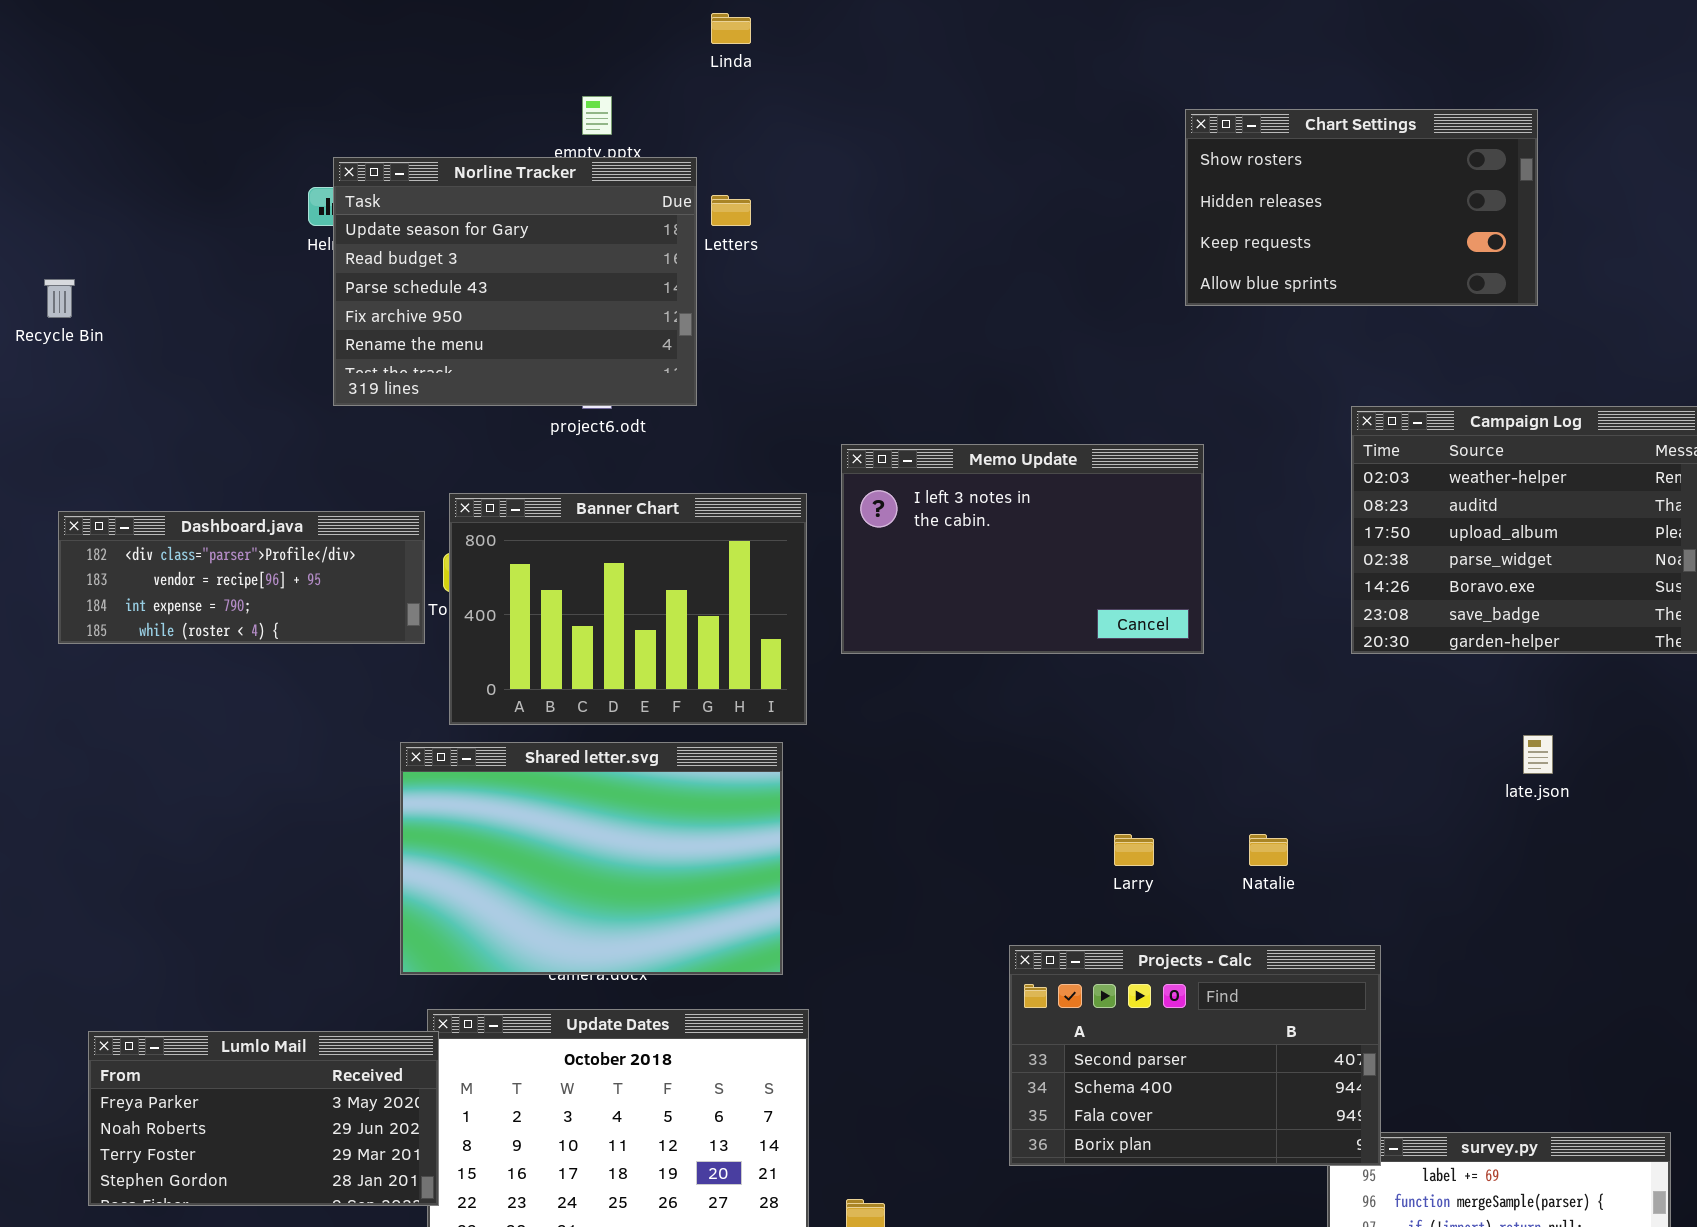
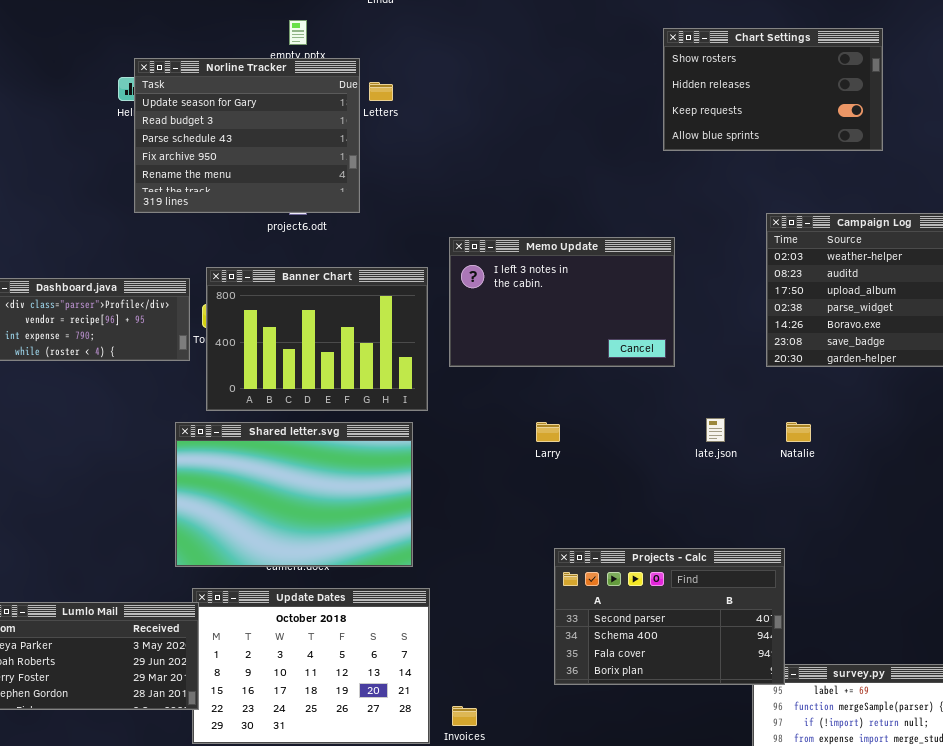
late.json: [1523,735,1553,774] -> [706,418,725,442], moved
Larry: [1114,834,1154,866] -> [536,422,560,442], moved
Natalie: [1249,834,1288,866] -> [786,422,811,442], moved

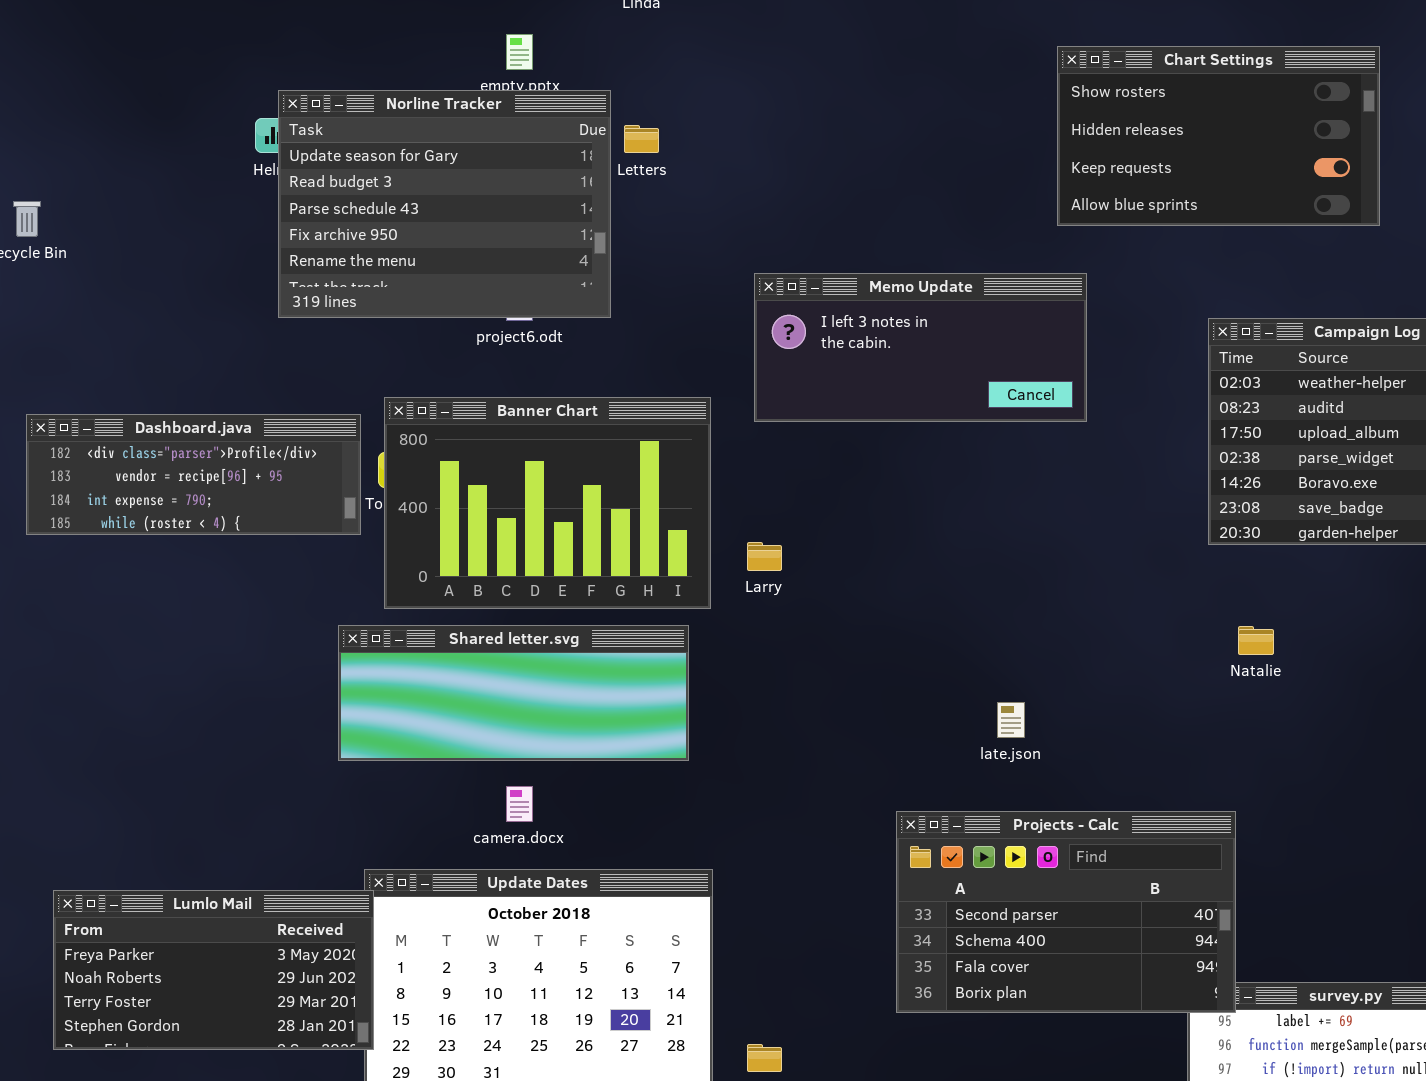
Memo Update: [449,237,675,367] -> [754,273,1087,422], moved, resized
late.json: [706,418,725,442] -> [997,702,1025,738], moved
Shared letter.svg: [175,422,413,567] -> [338,625,689,761], resized
Larry: [536,422,560,442] -> [747,542,782,571], moved

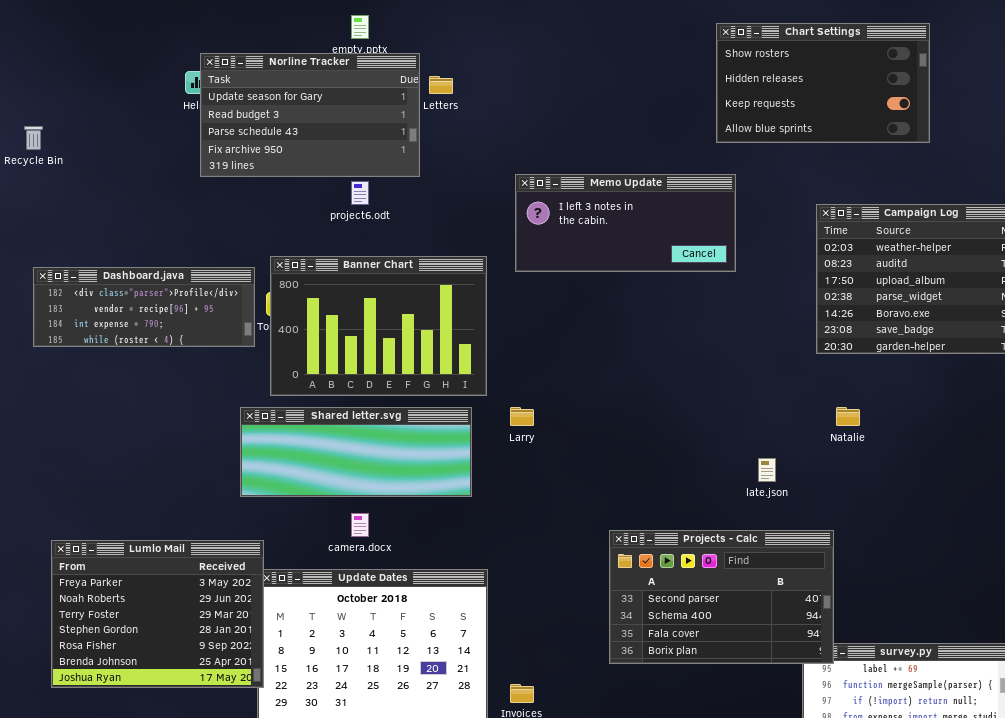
Norline Tracker: [278,90,611,318] -> [200,53,420,177], resized
Larry: [747,542,782,571] -> [510,407,534,426], moved
late.json: [997,702,1025,738] -> [758,458,776,482], moved
Lumlo Mail: [53,890,374,1050] -> [51,540,264,688], resized

